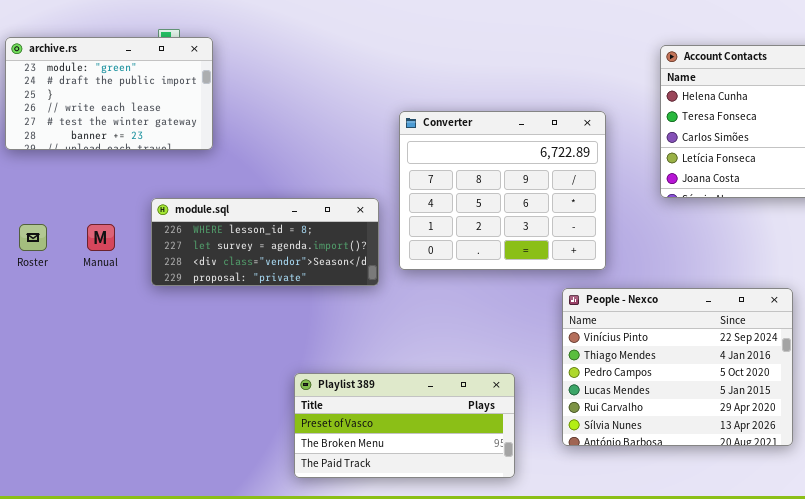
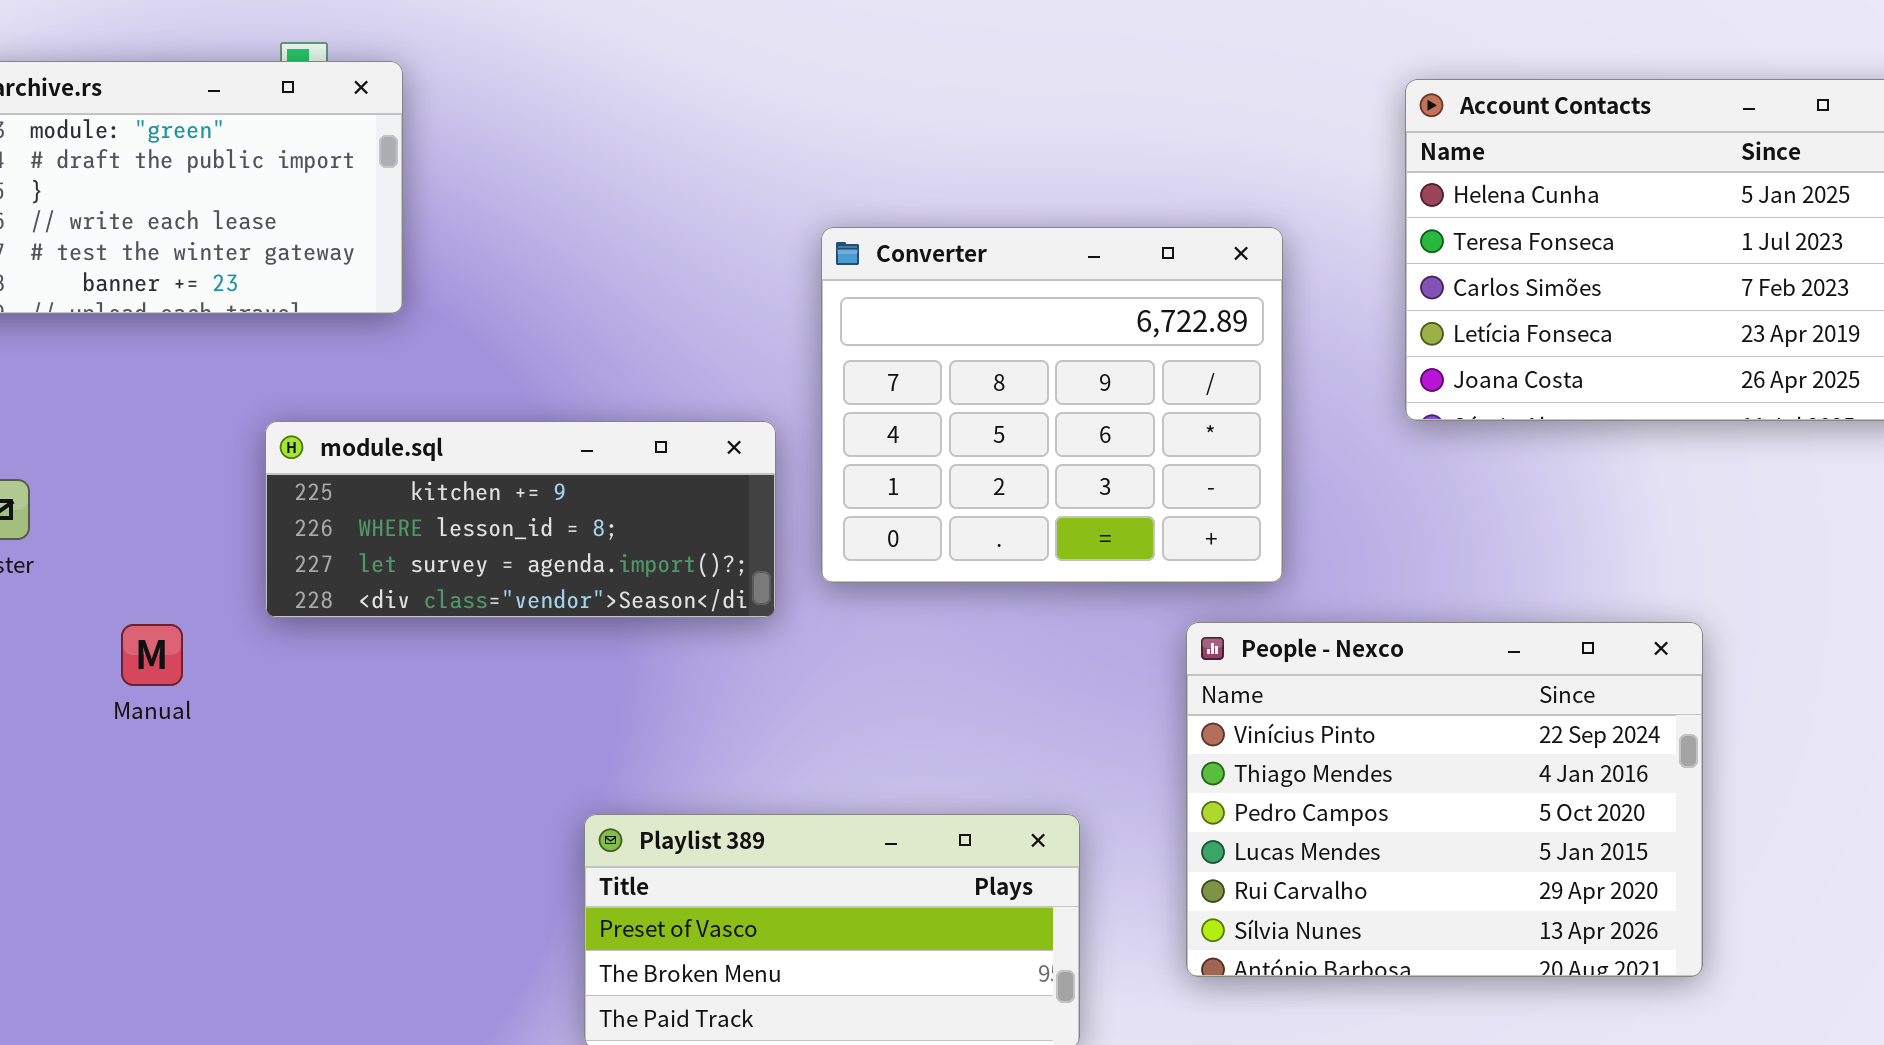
module.sql: [151,198,379,286] -> [265,421,776,618], scrolled up 1 row
Manual: [87,224,115,251] -> [121,624,183,686], moved

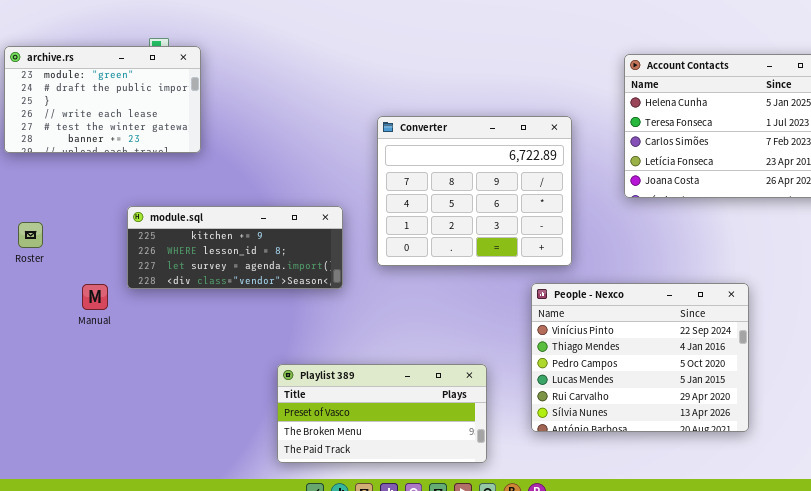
module.sql: [265,421,776,618] -> [127,206,343,289], moved

